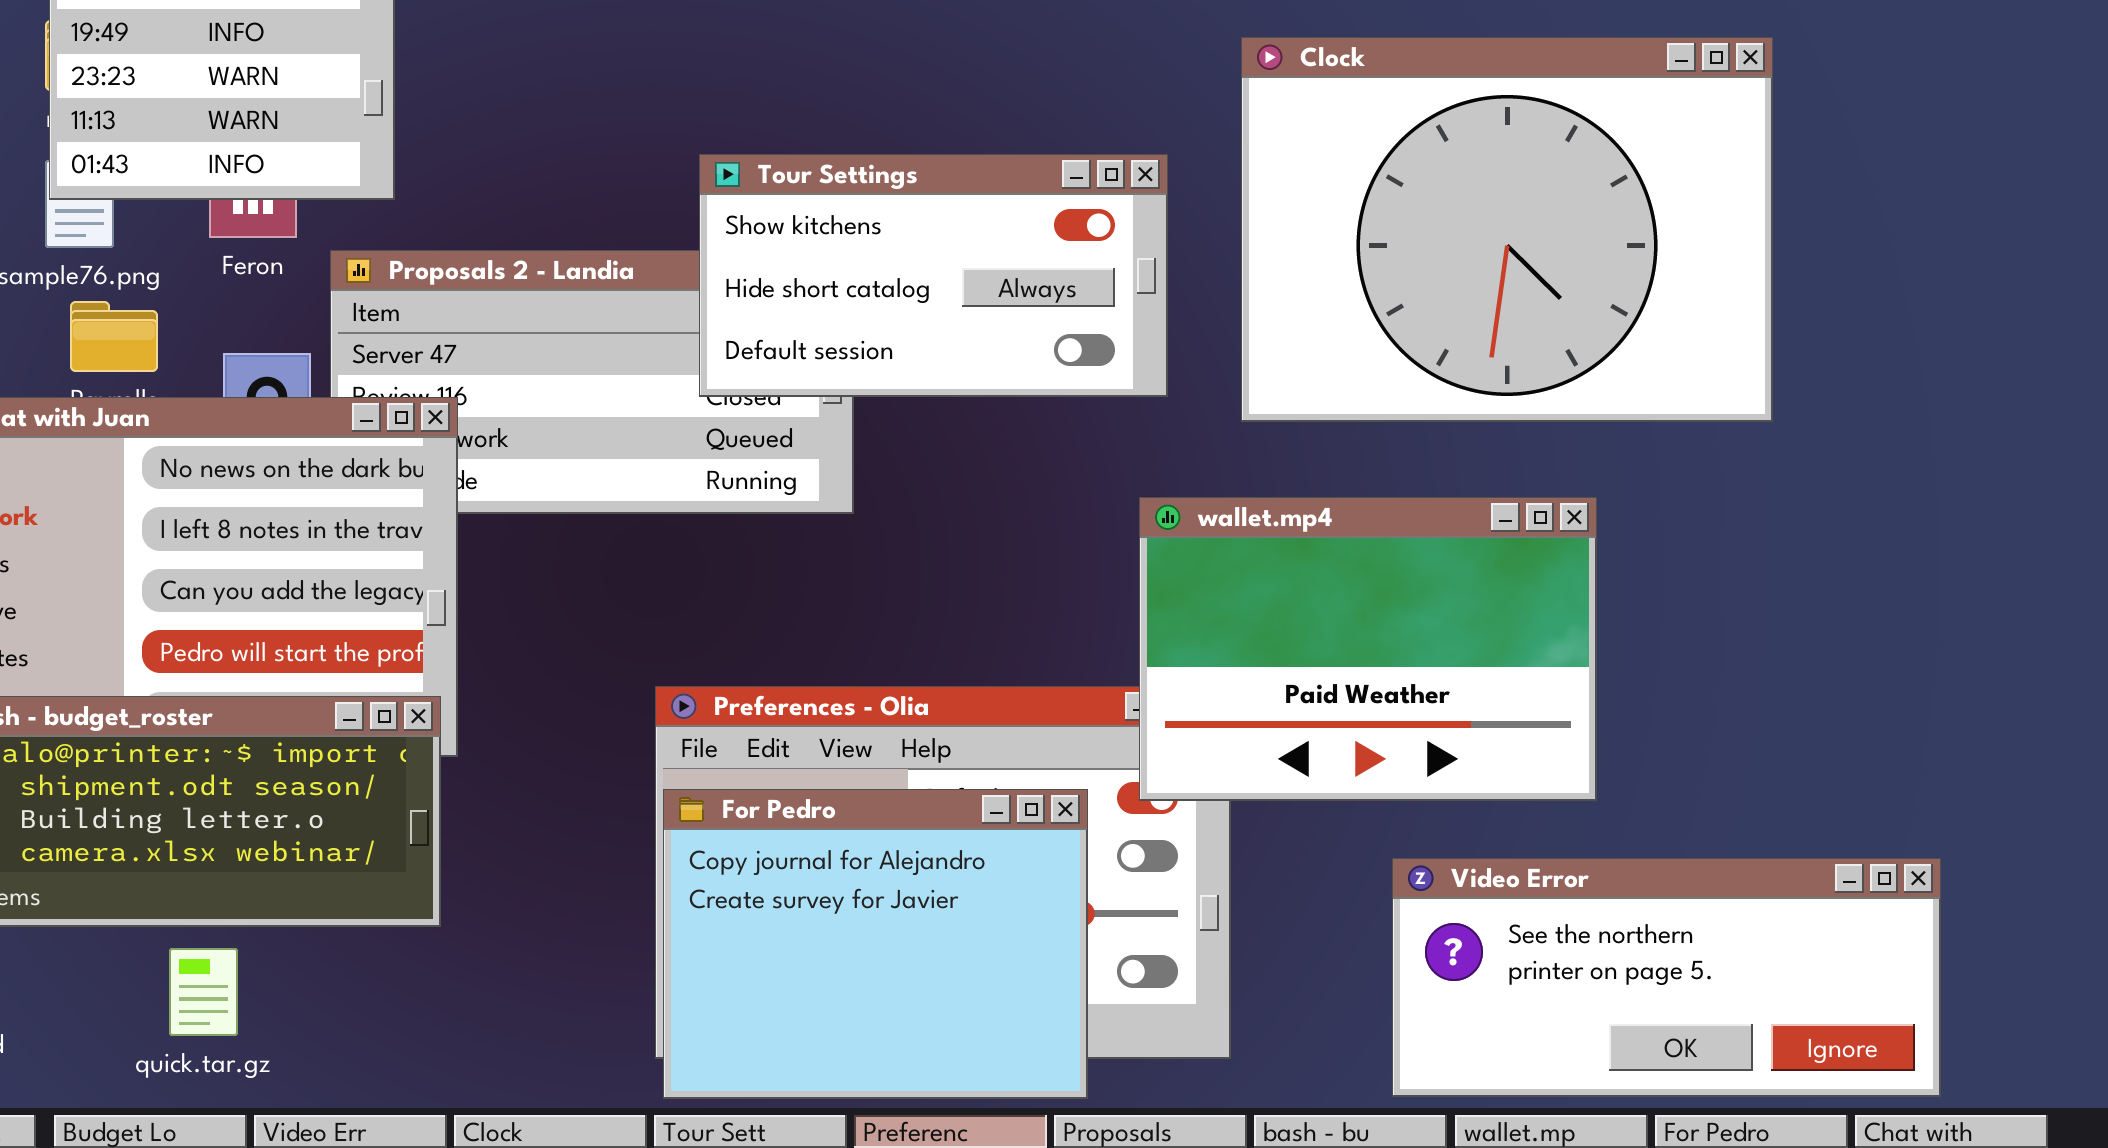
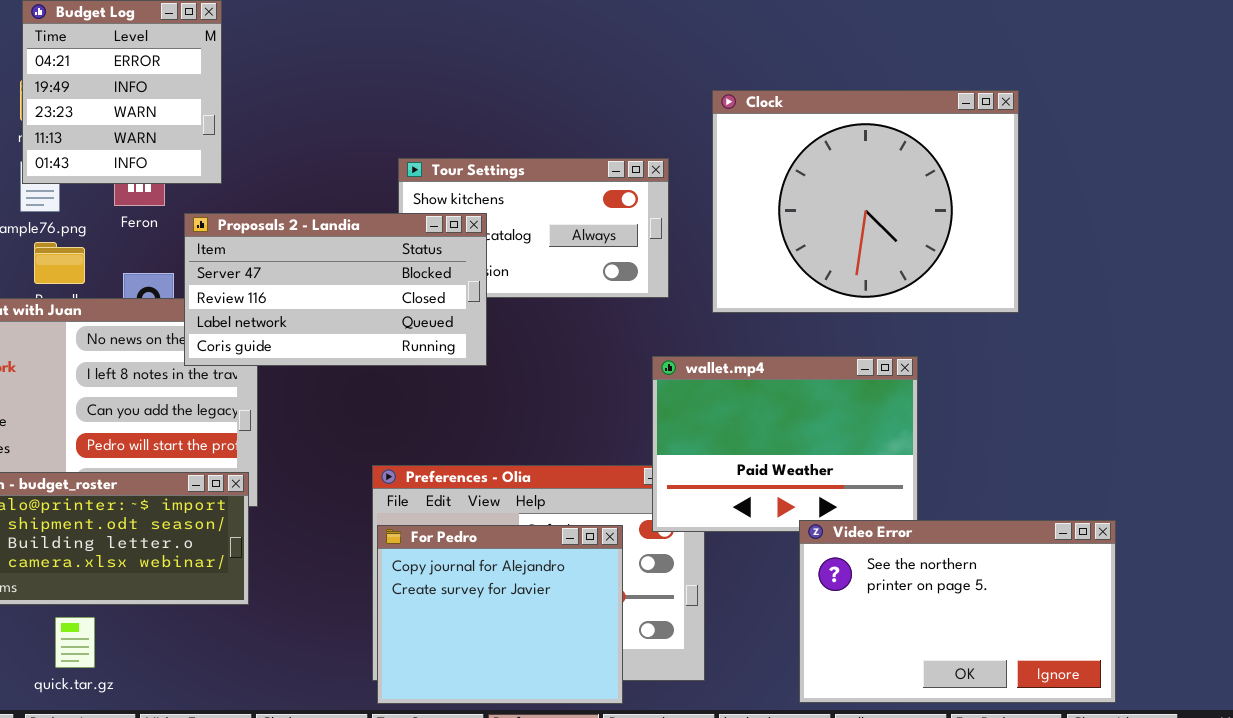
Proposals 2 - Landia: [330,250,854,514] -> [184,213,487,366], raised
Video Error: [1392,858,1941,1097] -> [799,520,1116,703], resized
quick.tar.gz: [169,948,238,1036] -> [55,617,95,668], moved

